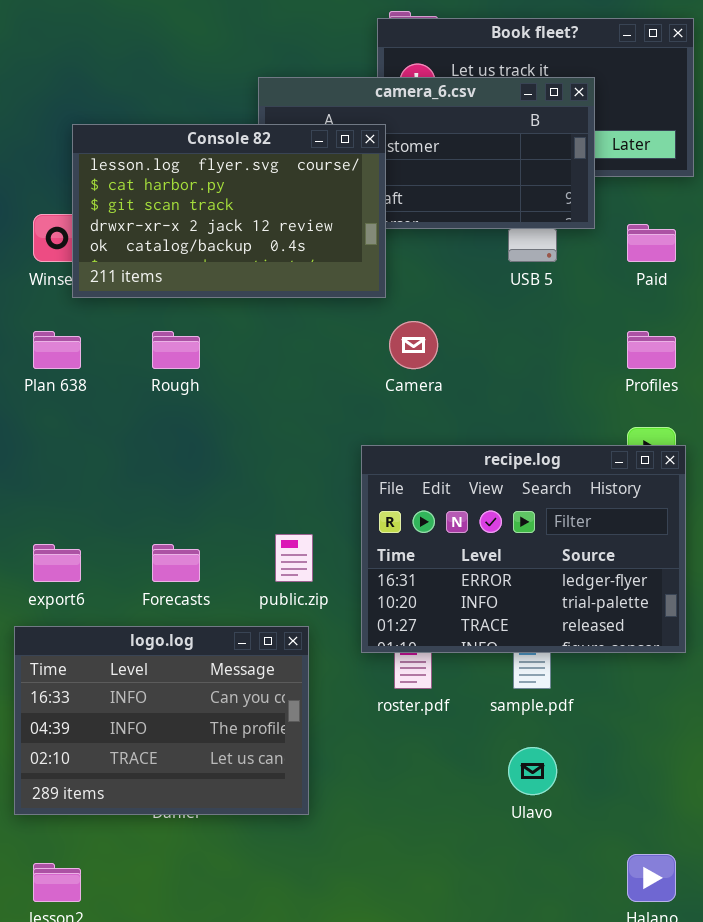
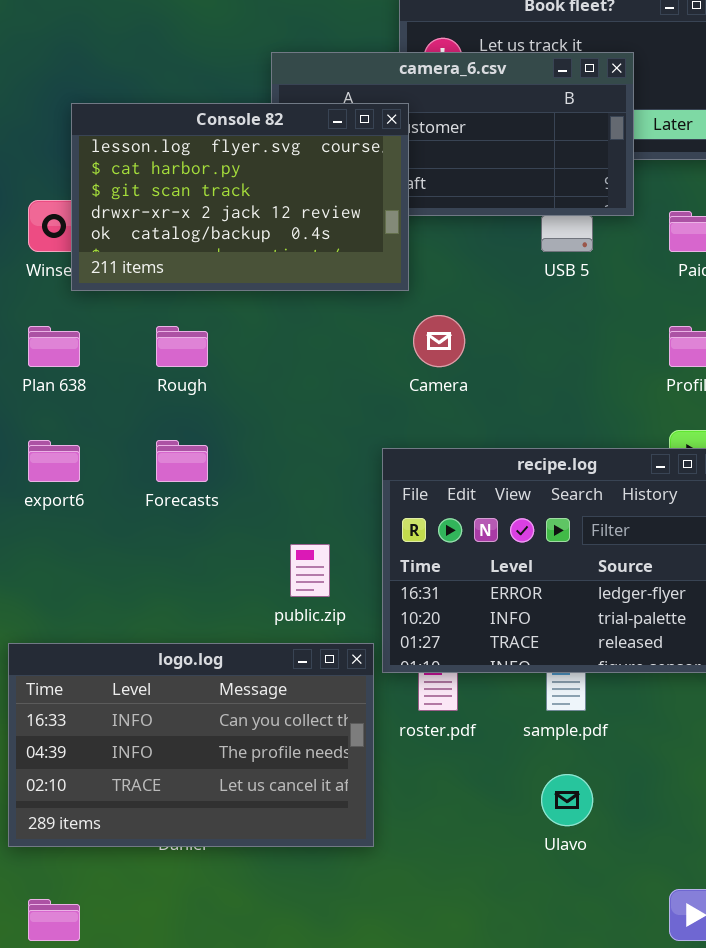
export6: [33,544,81,582] -> [28,440,80,482], moved
Forecasts: [152,544,200,582] -> [156,440,208,482], moved
logo.log: [14,626,309,815] -> [8,643,374,847], resized

